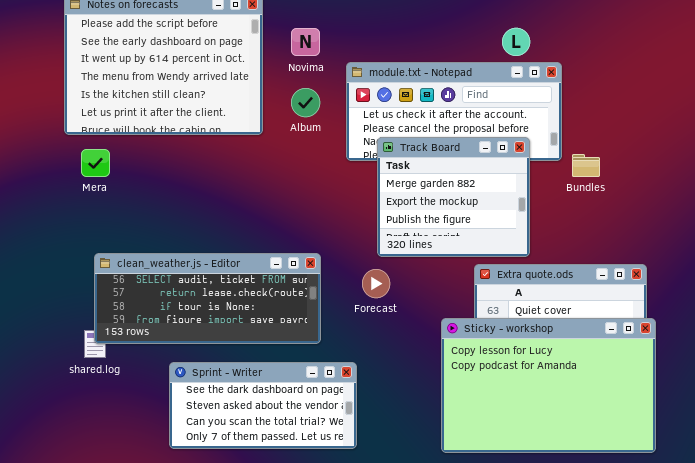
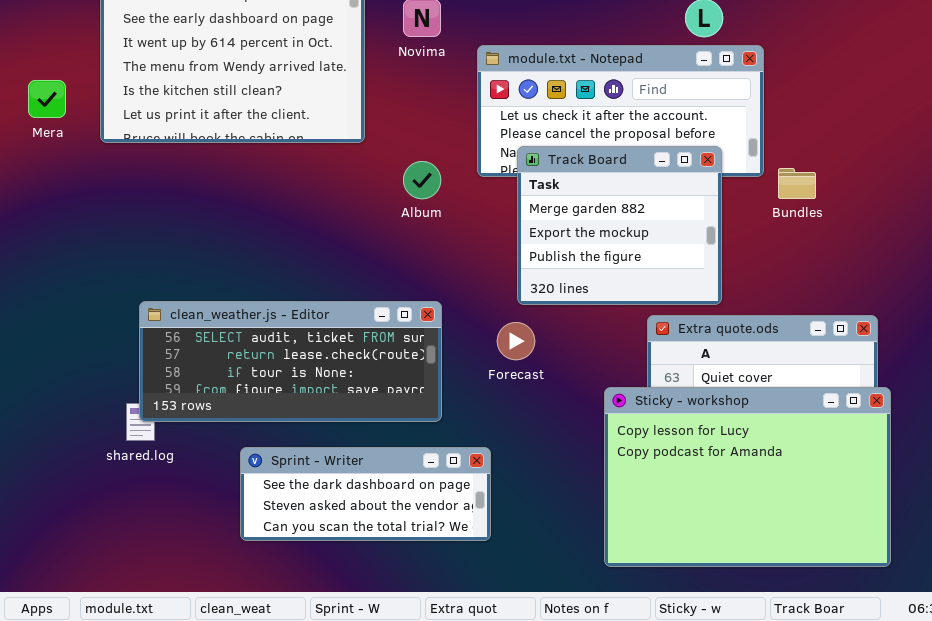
Album: [291,88,320,117] -> [403,161,441,199], moved
Mera: [81,149,110,177] -> [28,80,66,118], moved
Sprint - Writer: [169,362,357,449] -> [240,447,491,541], resized

